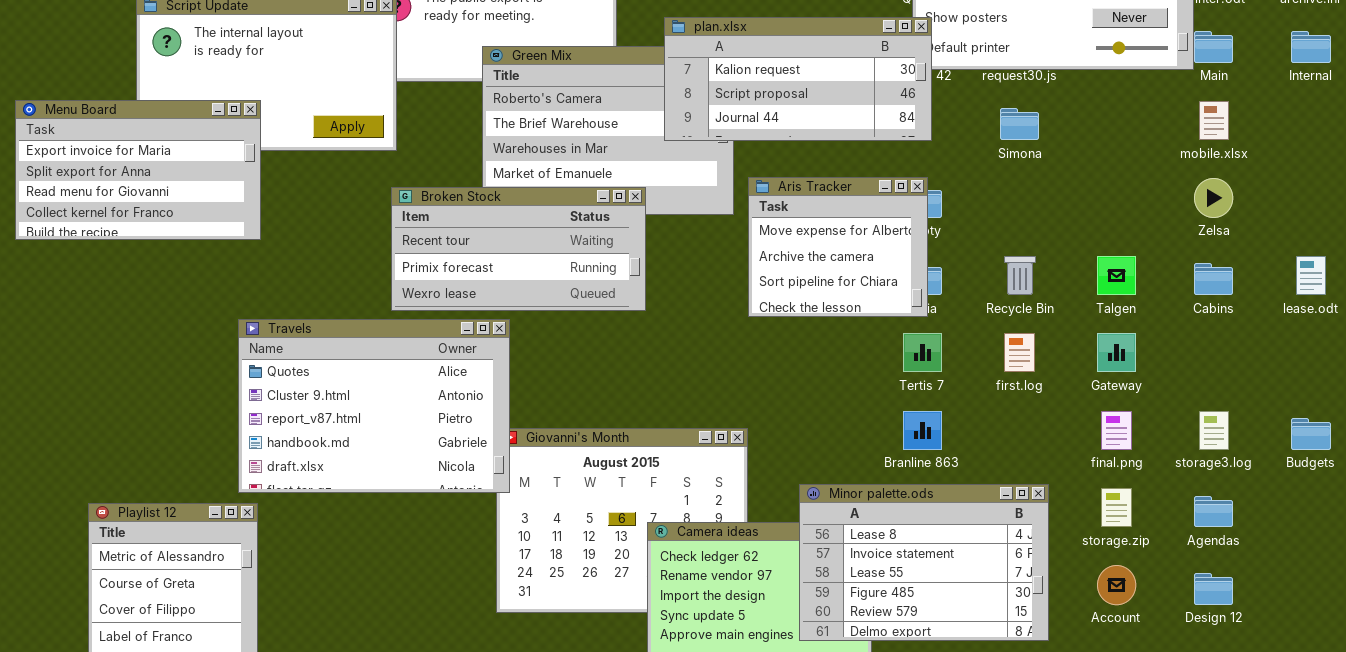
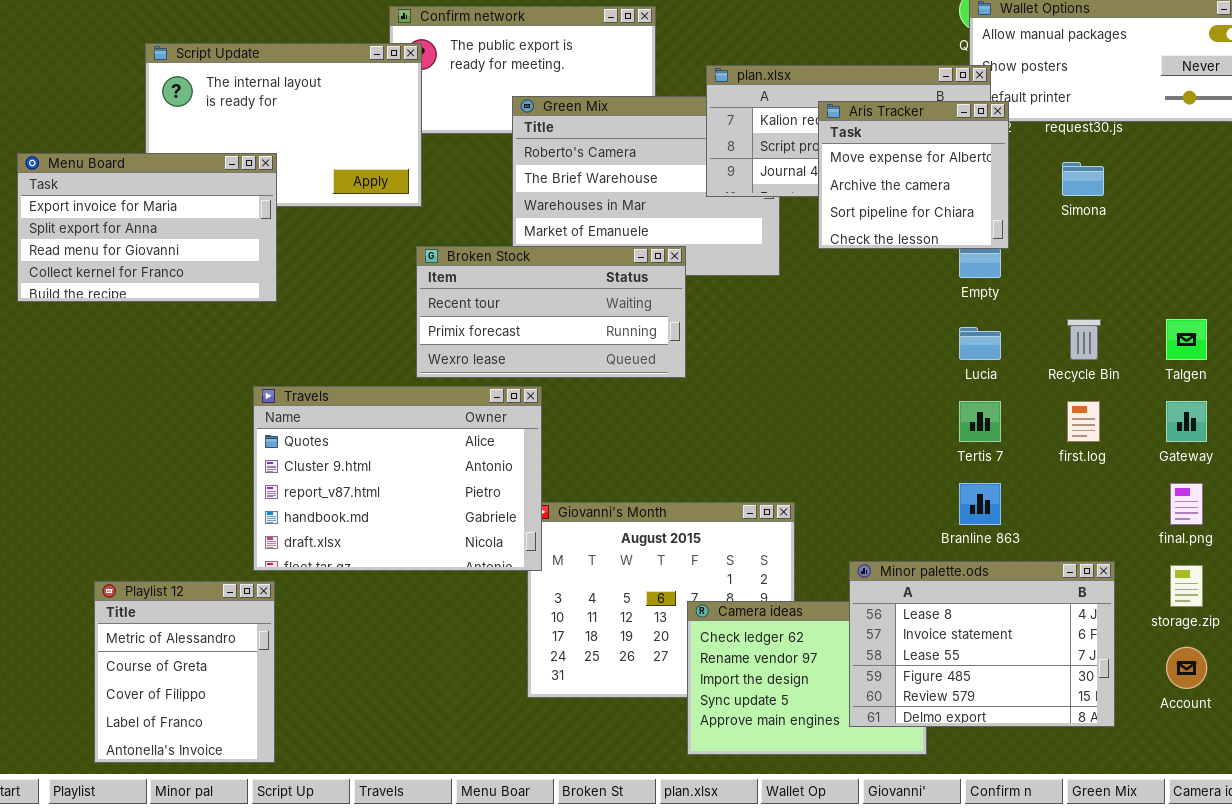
Aris Tracker: [748,177,928,317] -> [818,101,1009,249], moved

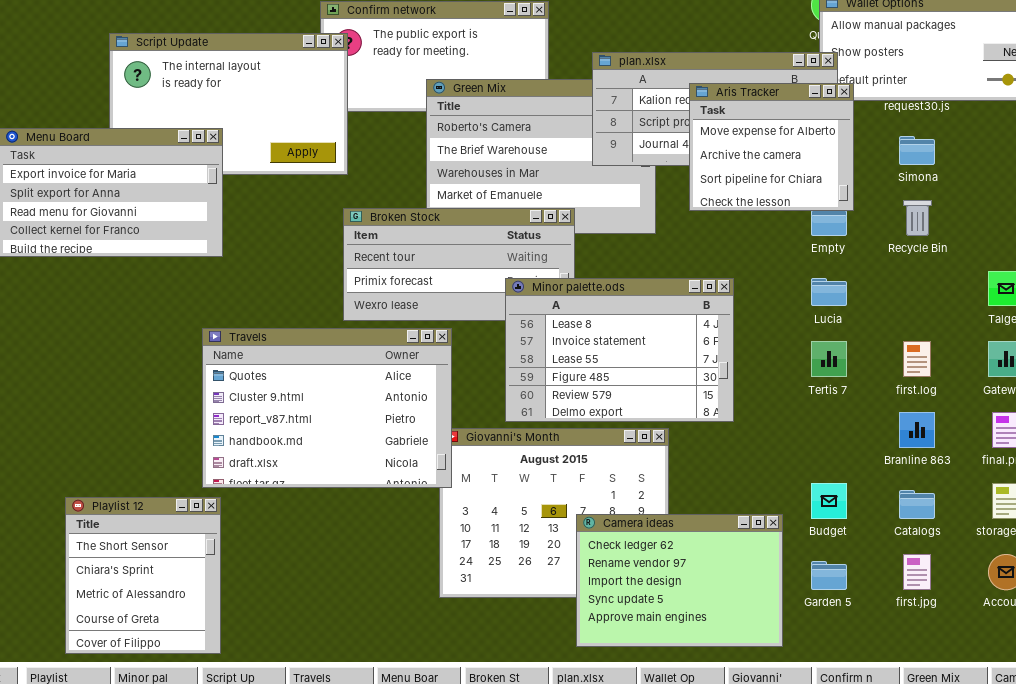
Recycle Bin: [1067,319,1101,360] -> [903,200,932,236], moved
Branline 863: [959,483,1001,525] -> [899,412,935,448], moved
Minor palette.ods: [849,561,1115,727] -> [505,278,734,422], moved
Playlist 12: [94,581,275,763] -> [65,497,221,654], scrolled up 2 rows

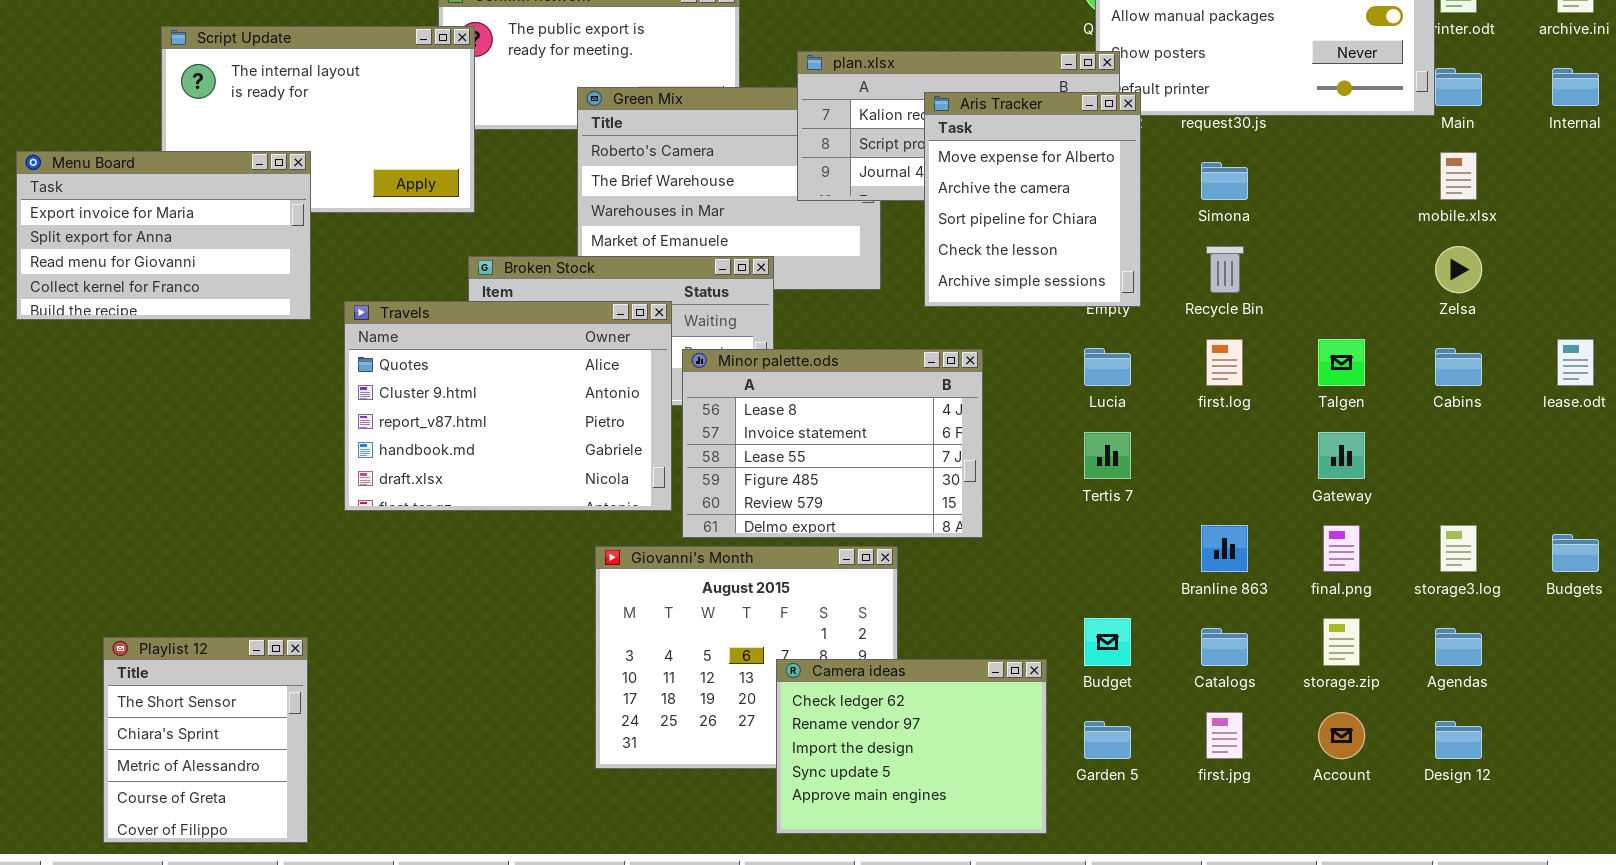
Aris Tracker: [689,83,854,211] -> [924,92,1141,307], resized
Travels: [202,328,452,488] -> [344,301,672,511], moved
first.log: [903,341,931,377] -> [1206,339,1243,386], moved

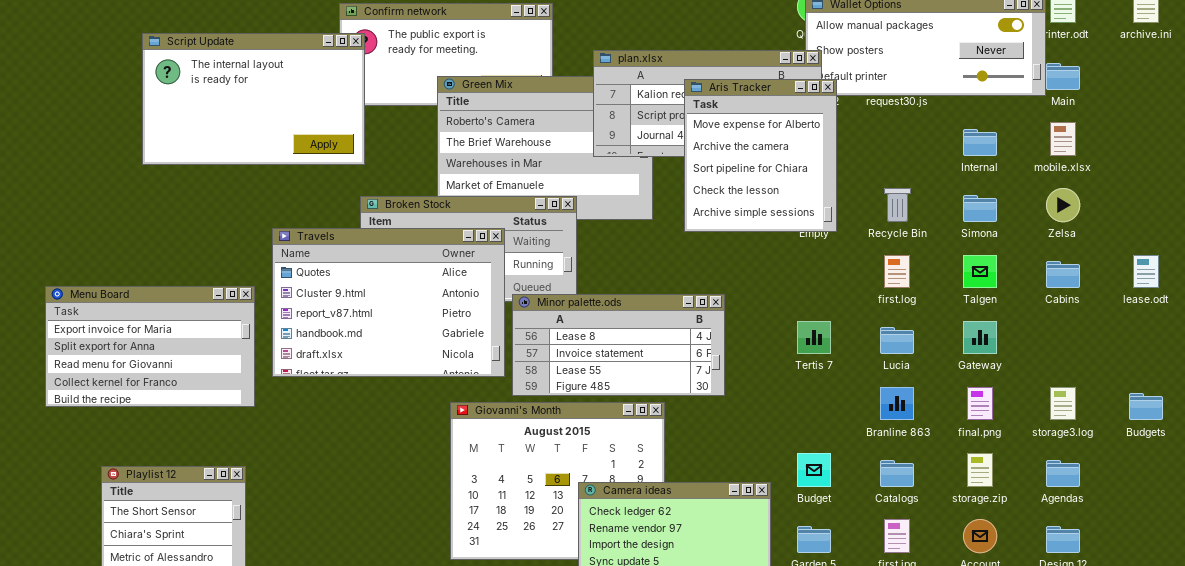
Internal: [1552,68,1599,106] -> [963,129,997,156], moved
Menu Board: [16,151,311,320] -> [45,286,255,407], moved
Simona: [1201,162,1248,200] -> [963,195,997,222], moved
Lucia: [1084,348,1131,386] -> [880,327,914,354], moved
Minor palette.ods: [682,349,983,538] -> [512,294,725,396], resized

